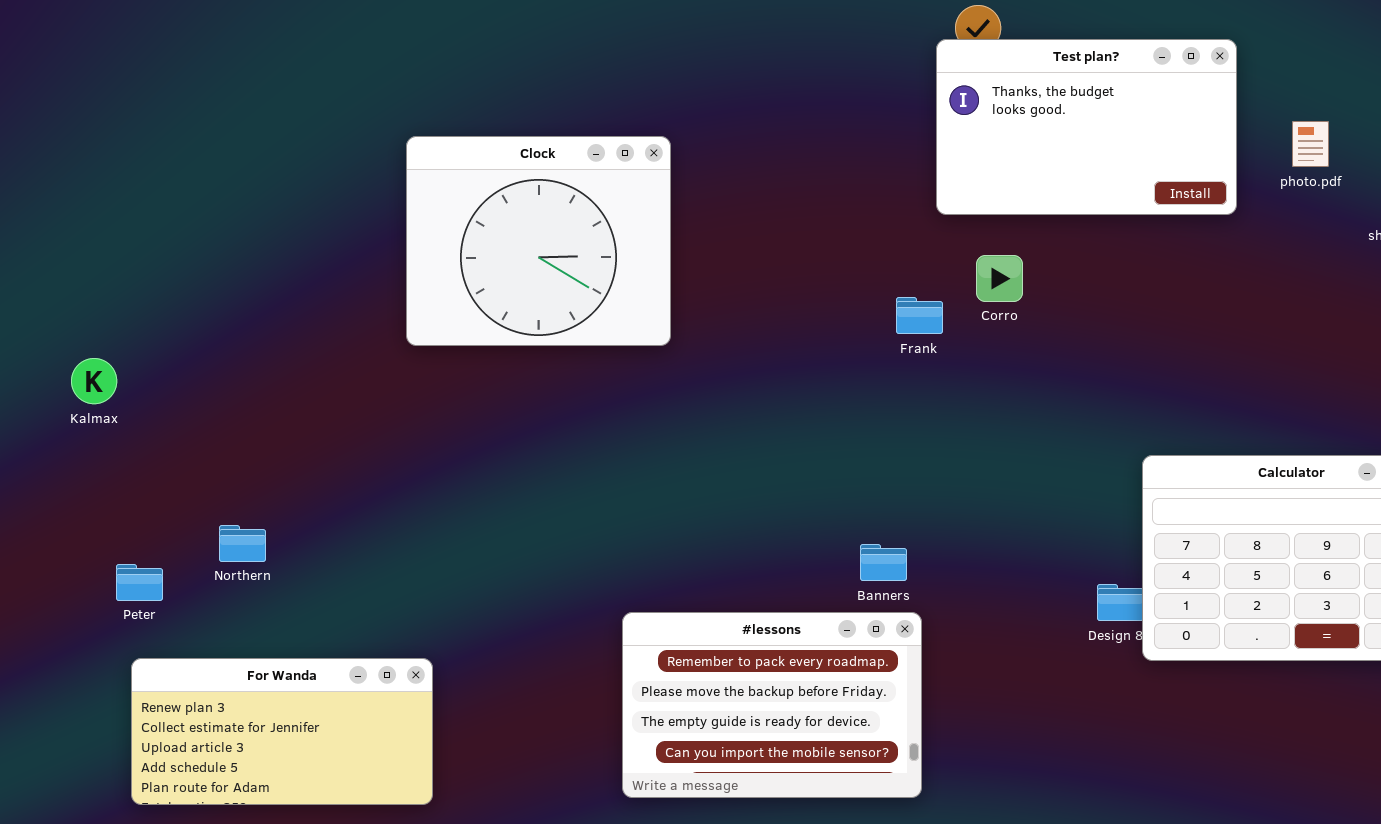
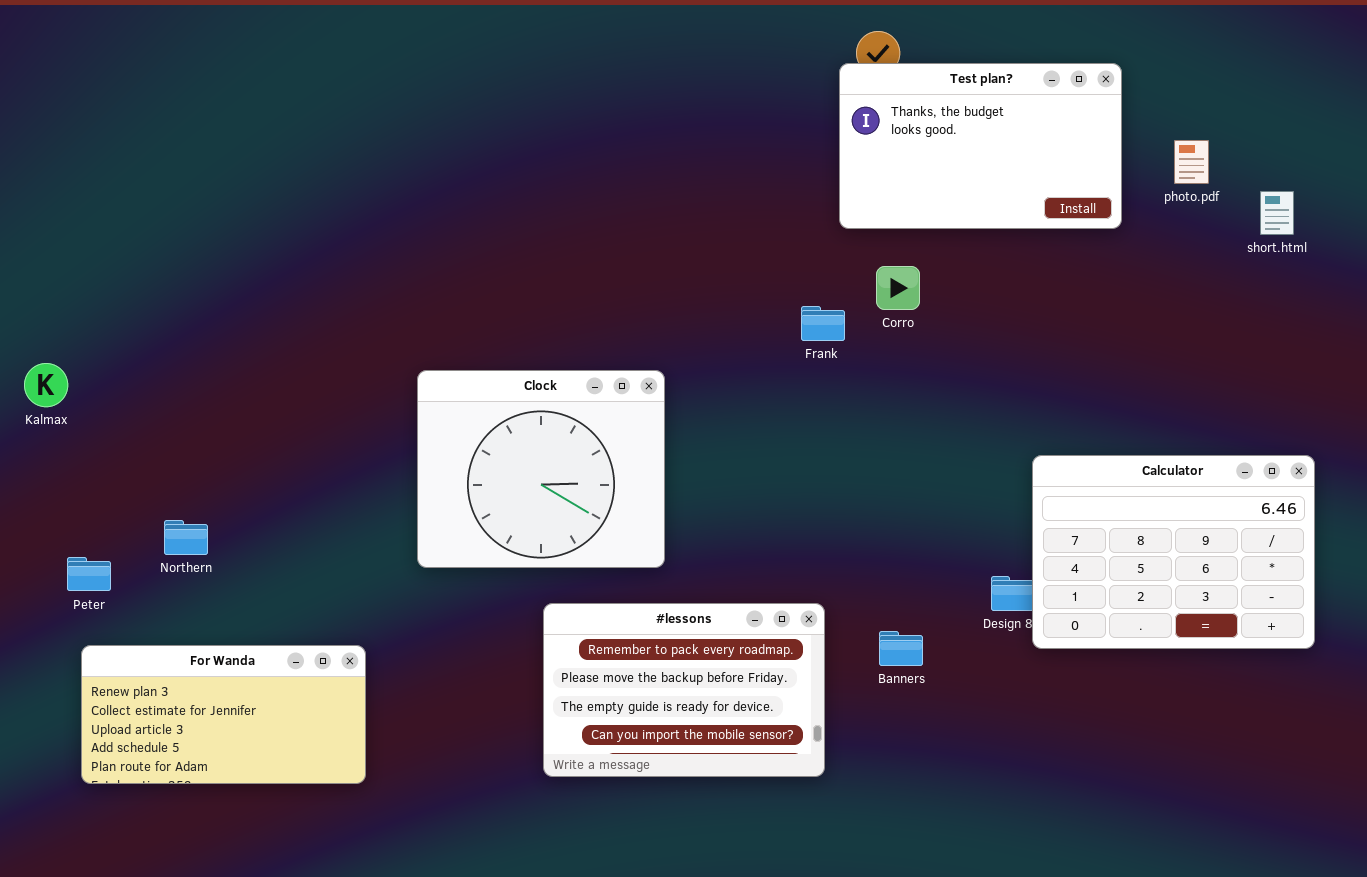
Clock: [406,136,671,346] -> [417,370,665,568], moved
Banners: [860,544,907,581] -> [879,631,923,666], moved

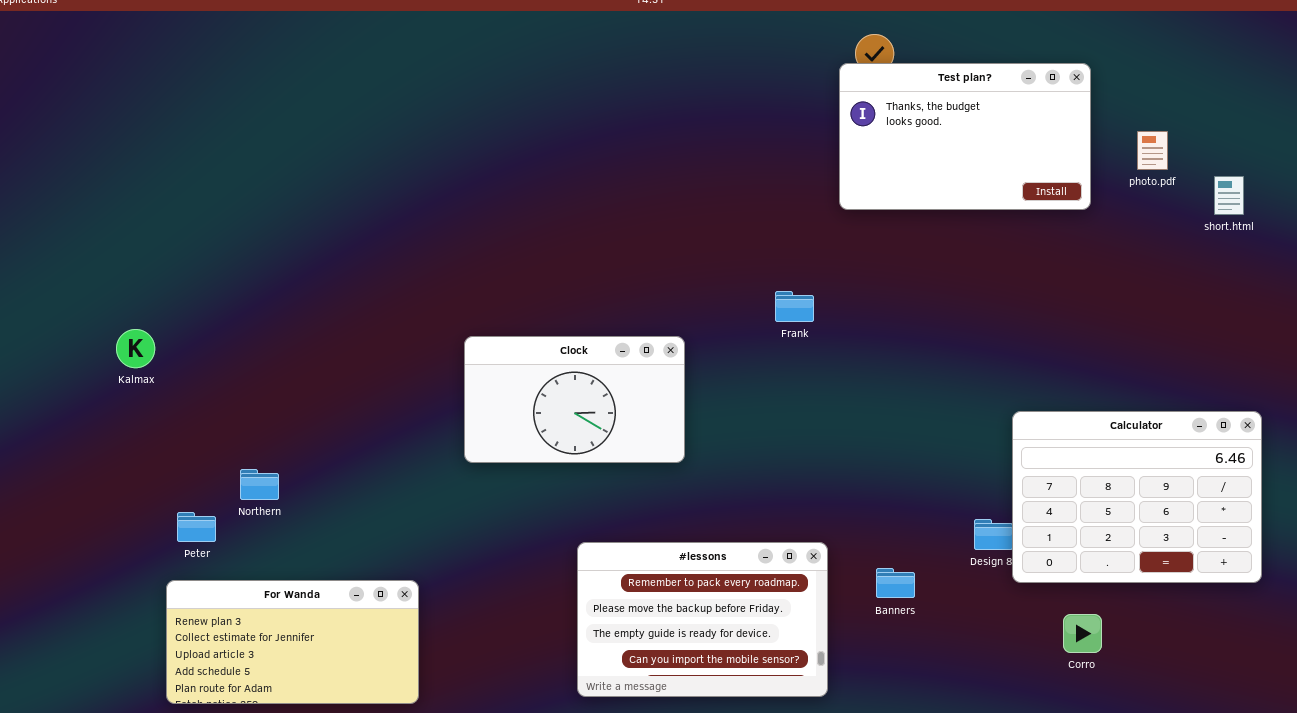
Corro: [876,266,920,310] -> [1063,614,1102,653], moved
Frank: [801,306,845,341] -> [775,291,814,322], moved
Clock: [417,370,665,568] -> [464,336,685,463], resized
Peter: [67,557,111,591] -> [177,512,216,542], moved

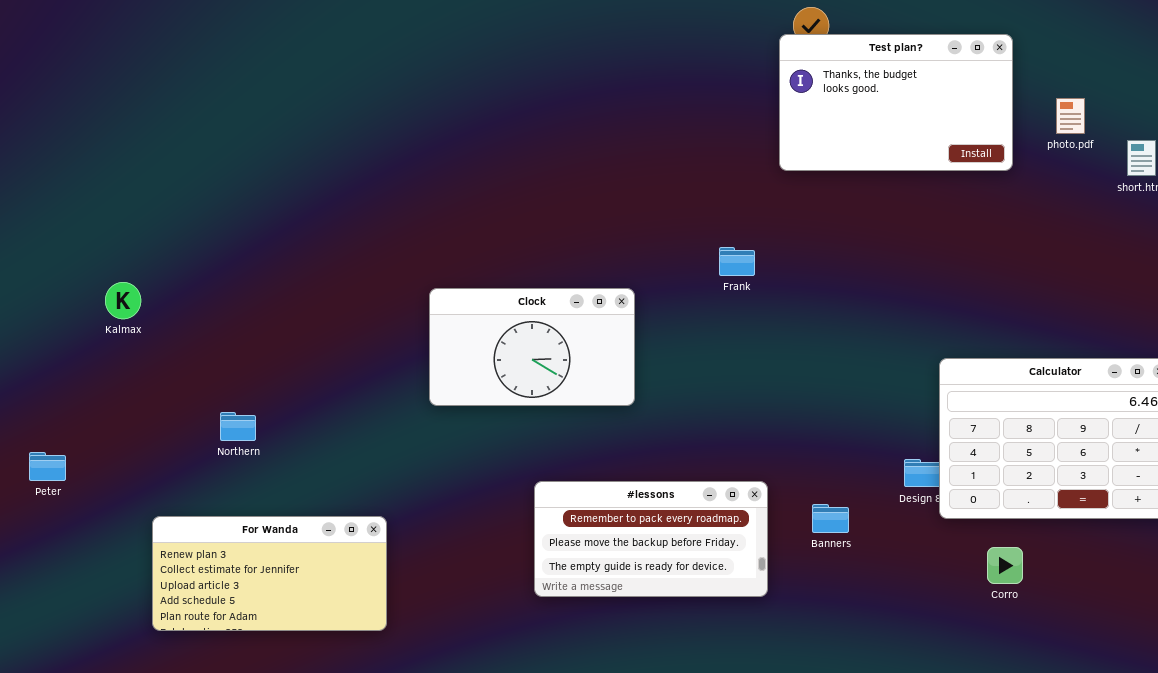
Peter: [177,512,216,542] -> [29,452,66,481], moved
#lessons: [577,542,828,697] -> [534,481,768,597], resized

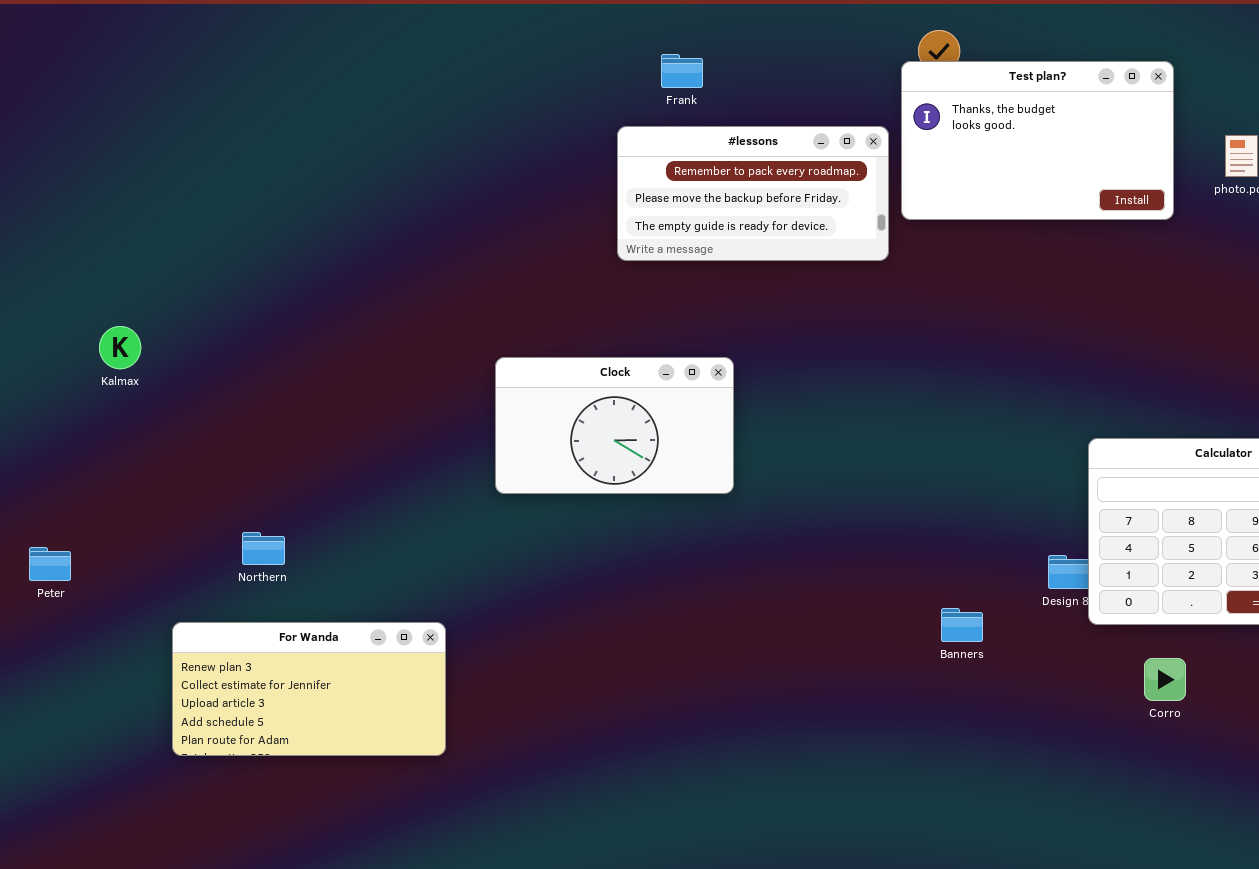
Frank: [719,247,755,276] -> [661,54,703,88], moved
Kalmax: [105,282,141,319] -> [99,326,141,369], moved
Northern: [220,412,256,441] -> [242,532,285,565], moved
#lessons: [534,481,768,597] -> [617,126,889,261], moved

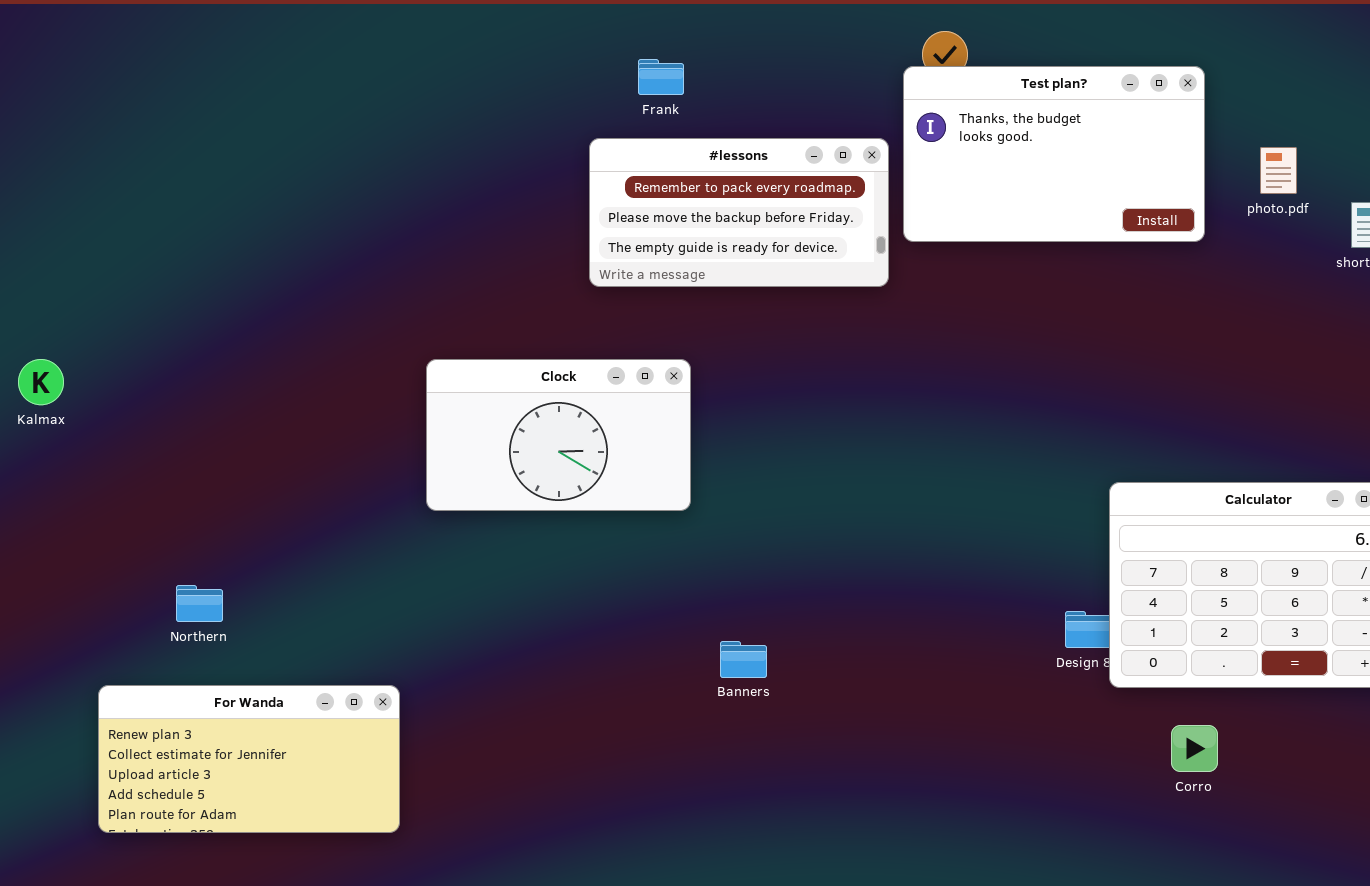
Clock: [495,357,734,494] -> [426,359,691,511], moved
Banners: [941,608,983,642] -> [720,641,767,678], moved

